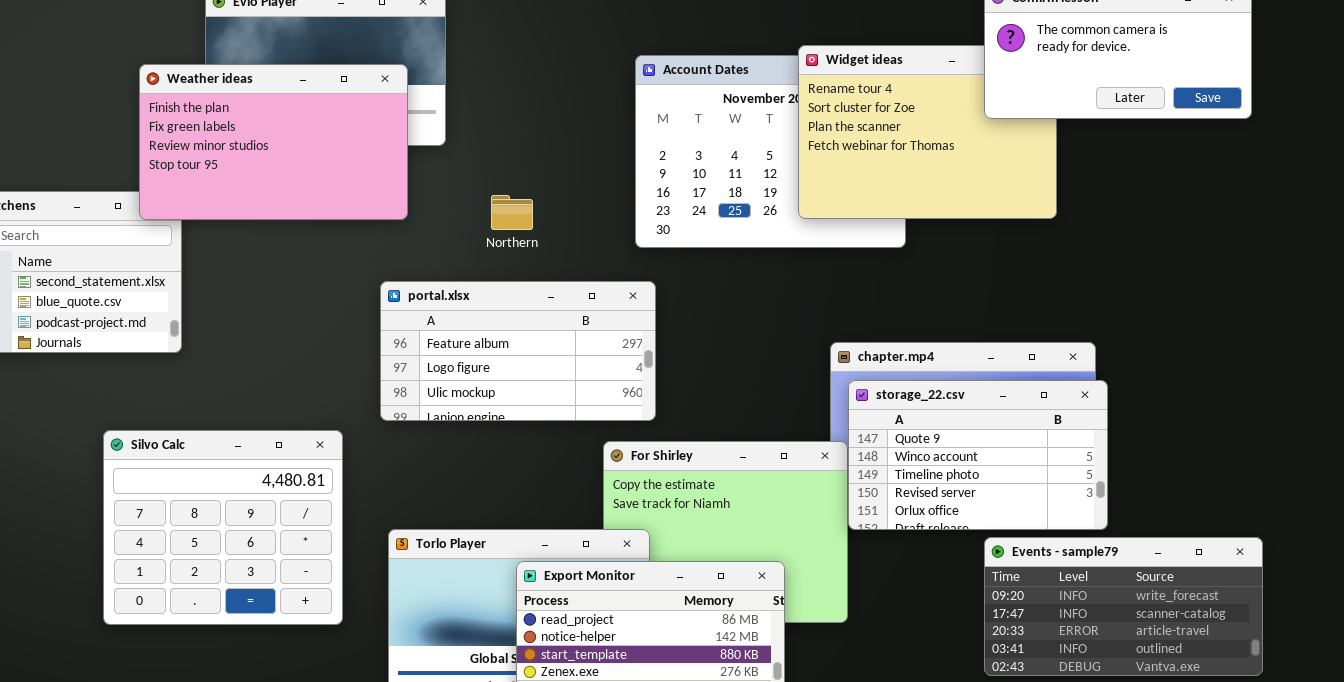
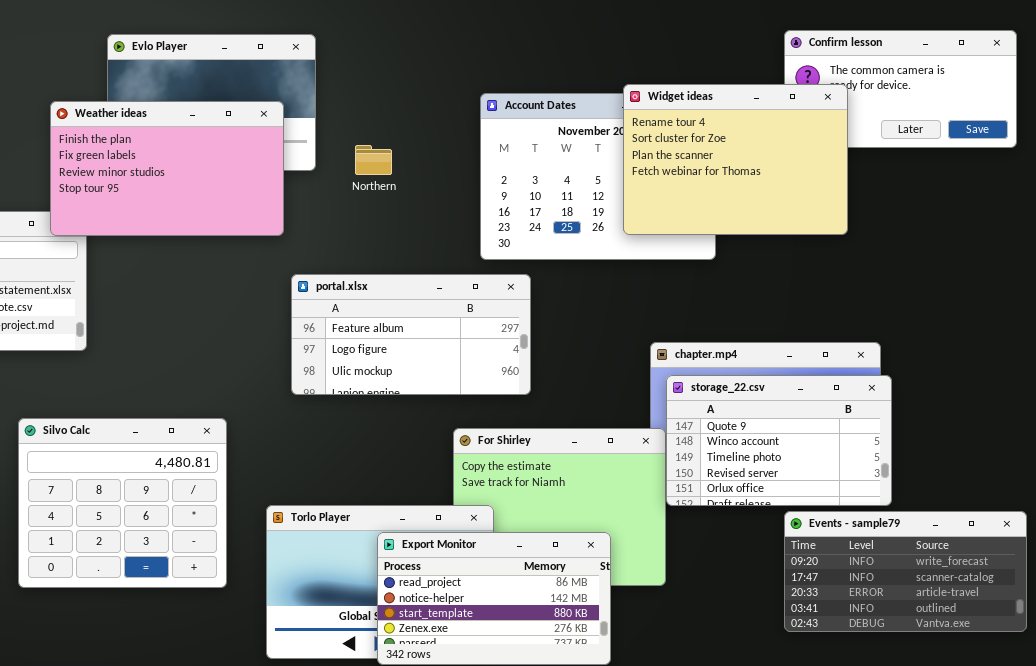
Widget ideas: [798,45,1057,219] -> [623,84,848,235], raised
Northern: [491,195,533,230] -> [355,145,392,175], moved
portal.xlsx: [380,281,656,421] -> [291,274,531,395], moved

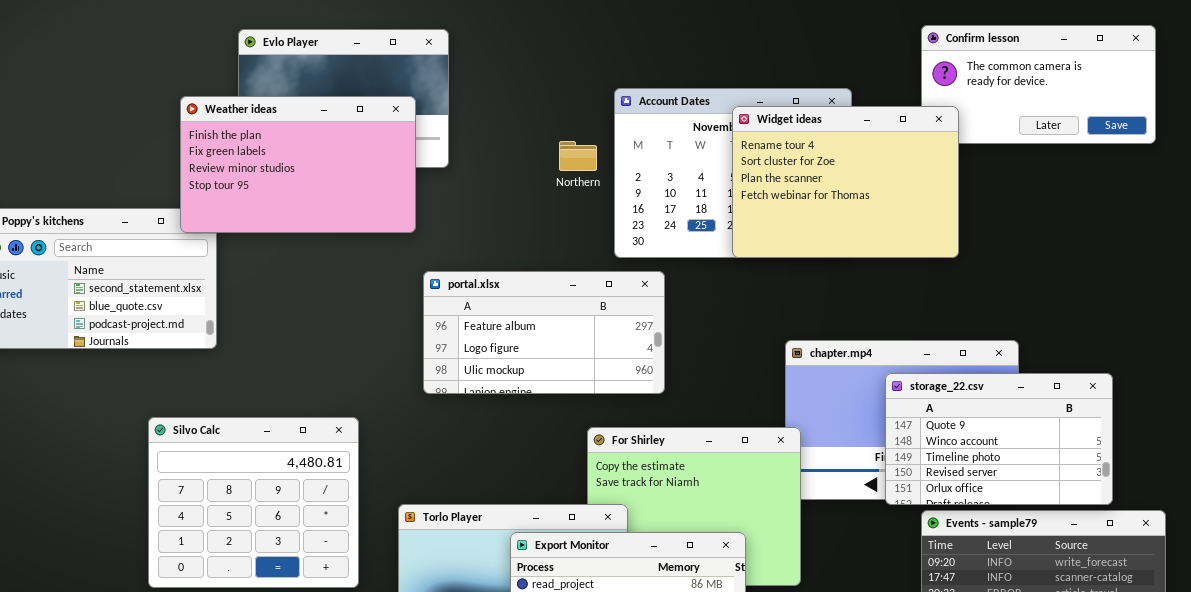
Widget ideas: [623,84,848,235] -> [732,106,959,258], moved
Northern: [355,145,392,175] -> [559,141,597,171], moved
storage_22.csv: [666,375,892,506] -> [885,373,1113,505], moved

